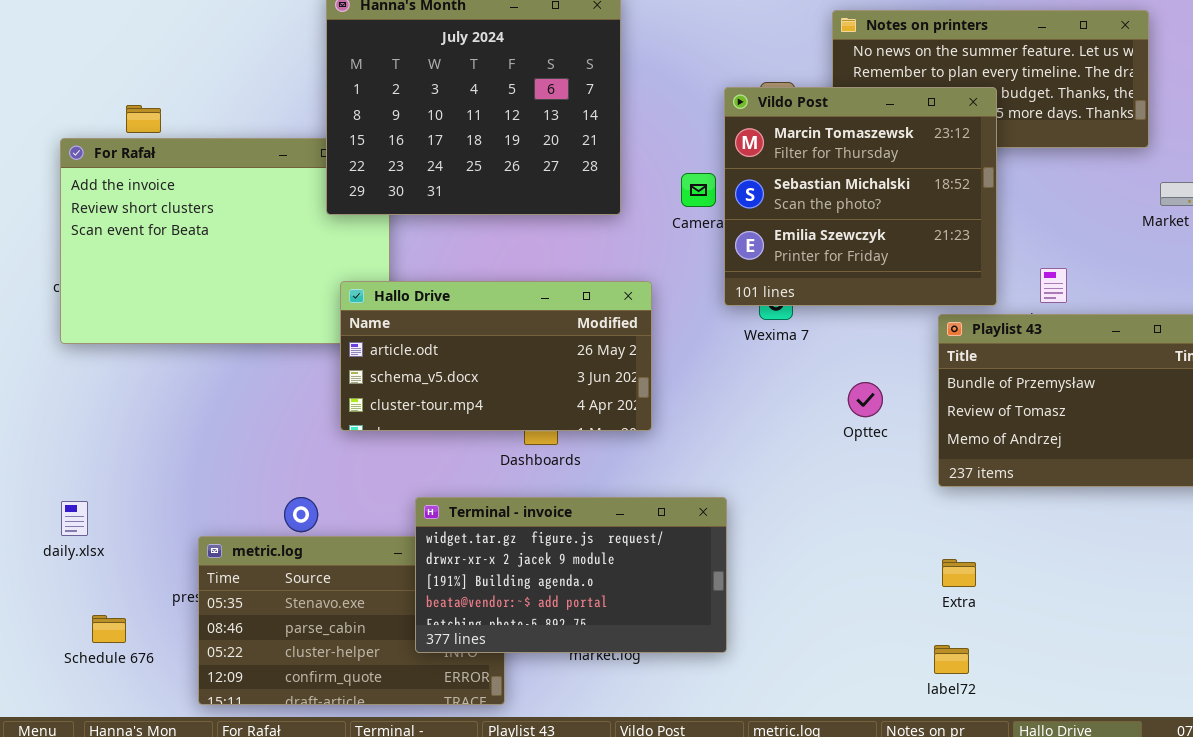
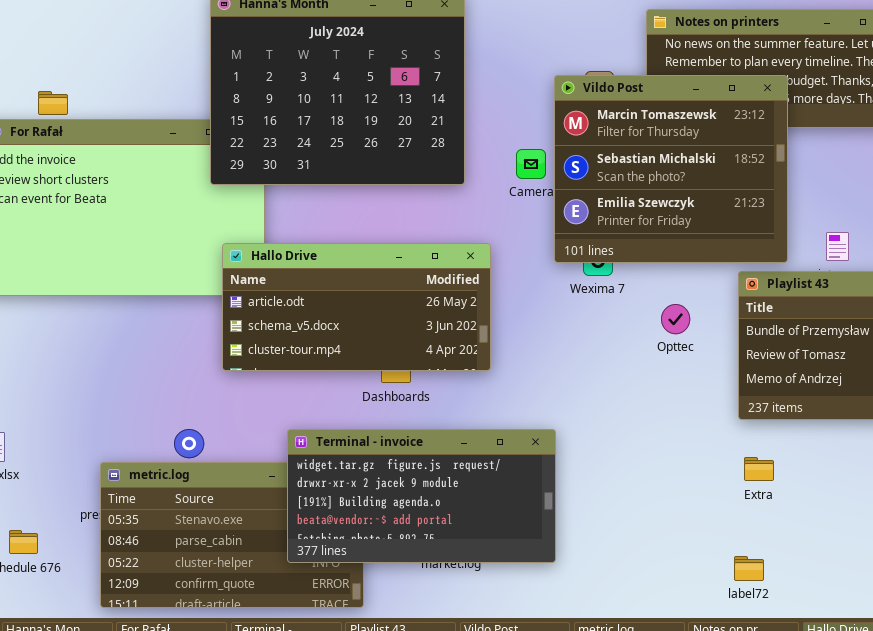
Opttec: [848,382,883,417] -> [661,304,690,334], moved
Extra: [942,559,976,587] -> [744,457,774,481], moved

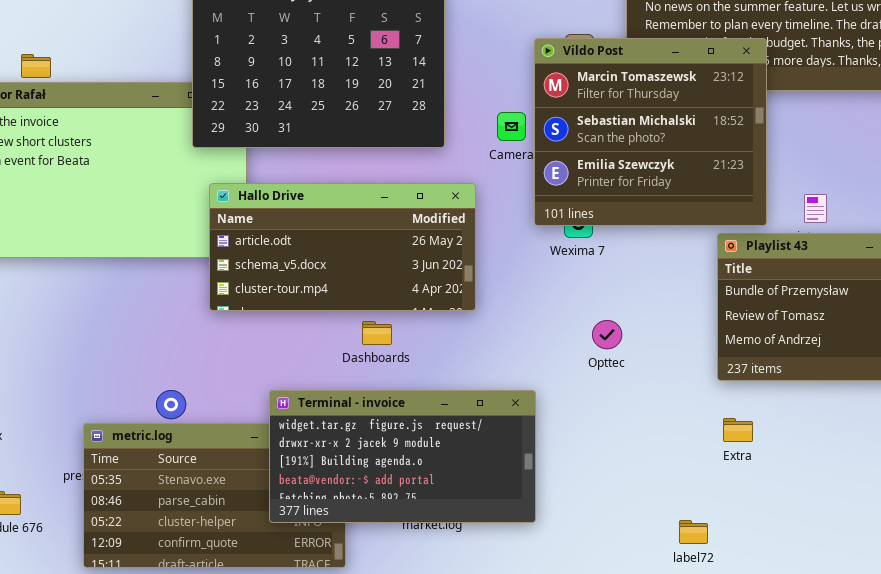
Hallo Drive: [222,243,491,371] -> [209,183,476,311], moved
Opttec: [661,304,690,334] -> [592,320,622,349], moved
label72: [734,556,764,581] -> [679,520,708,544], moved

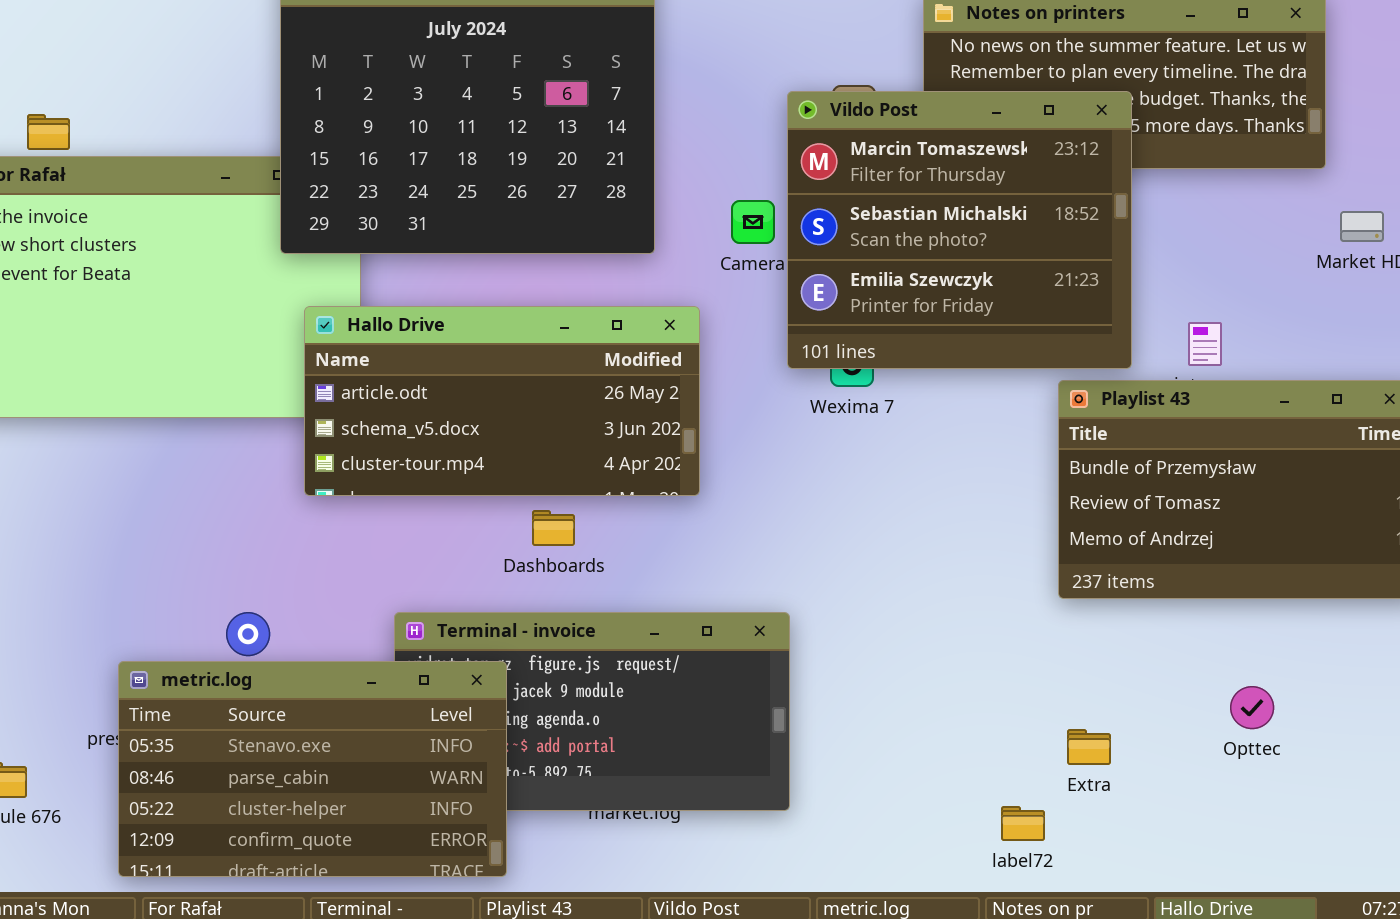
Opttec: [592,320,622,349] -> [1230,686,1274,729], moved
Extra: [723,418,753,442] -> [1067,729,1111,765], moved
metric.log: [83,423,346,568] -> [118,661,507,877], raised

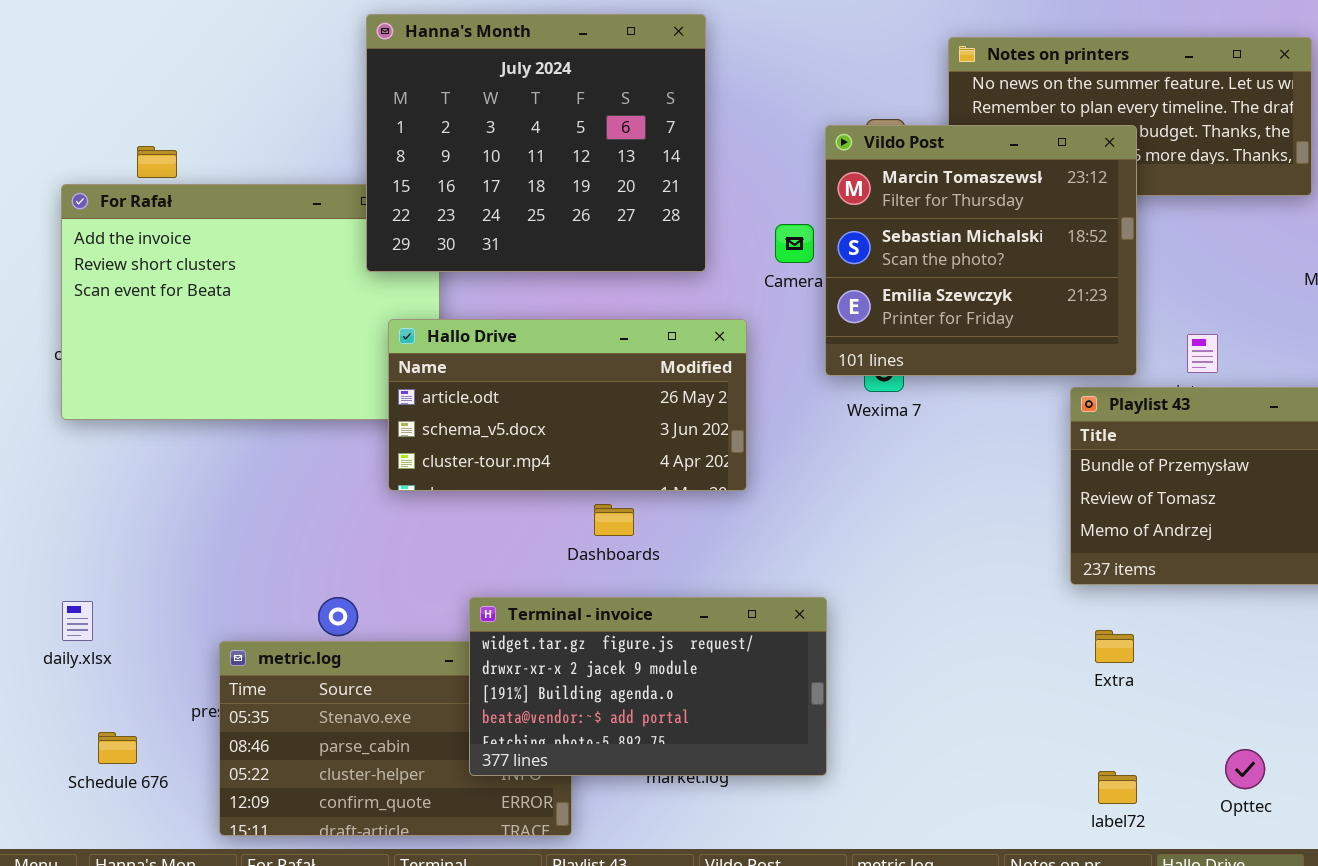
Terminal - invoice: [394,612,790,811] -> [469,597,827,776], raised
Opttec: [1230,686,1274,729] -> [1225,749,1265,789], moved
Extra: [1067,729,1111,765] -> [1095,630,1134,663], moved
label72: [1001,806,1045,841] -> [1098,771,1137,804], moved

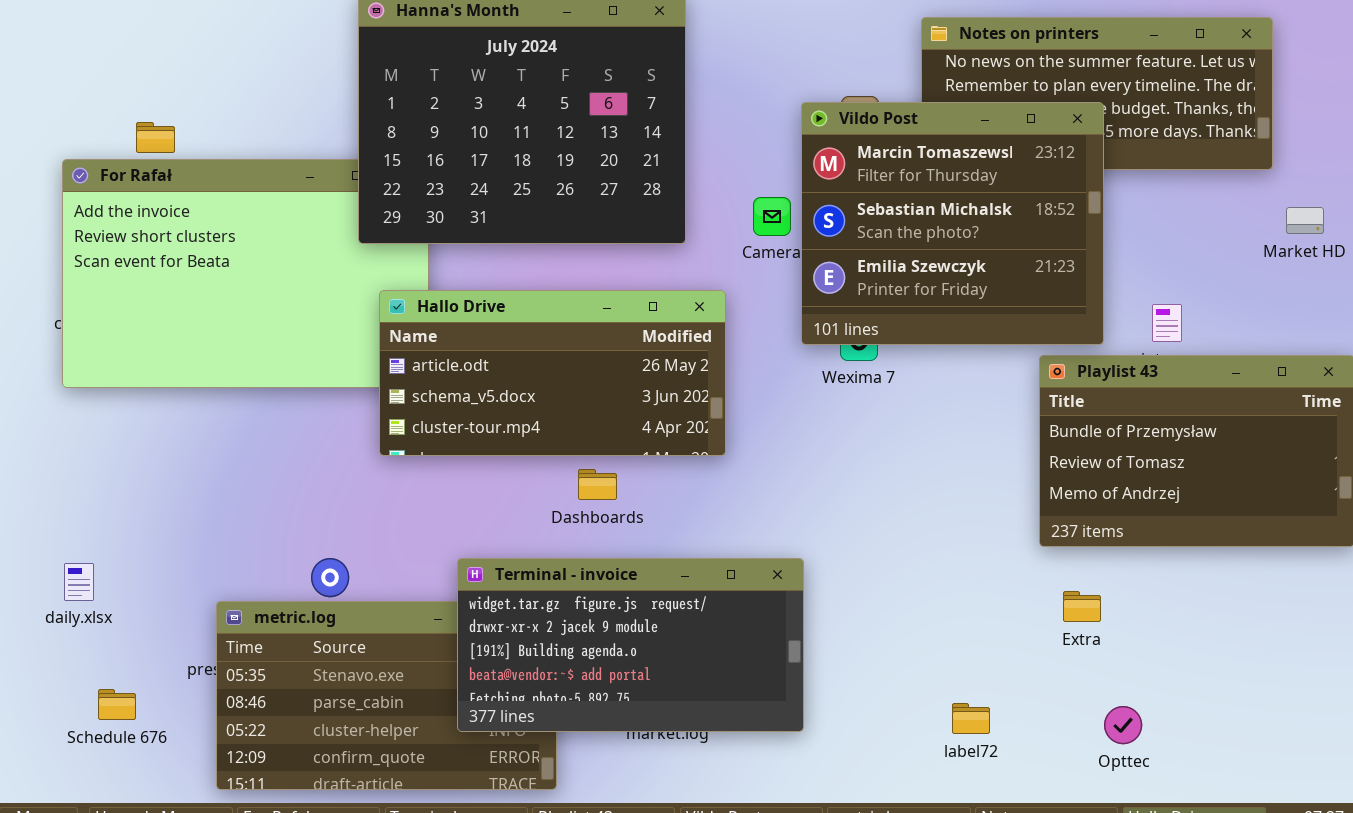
Opttec: [1225,749,1265,789] -> [1104,706,1142,744], moved
label72: [1098,771,1137,804] -> [952,703,990,734], moved

